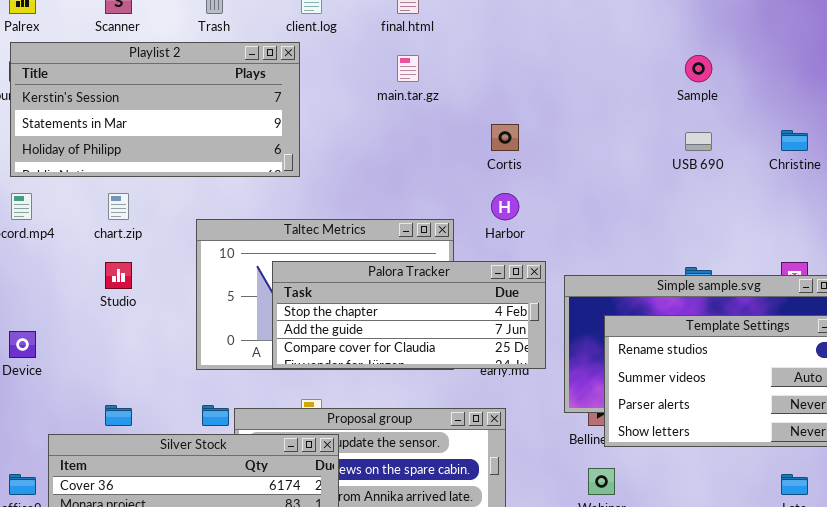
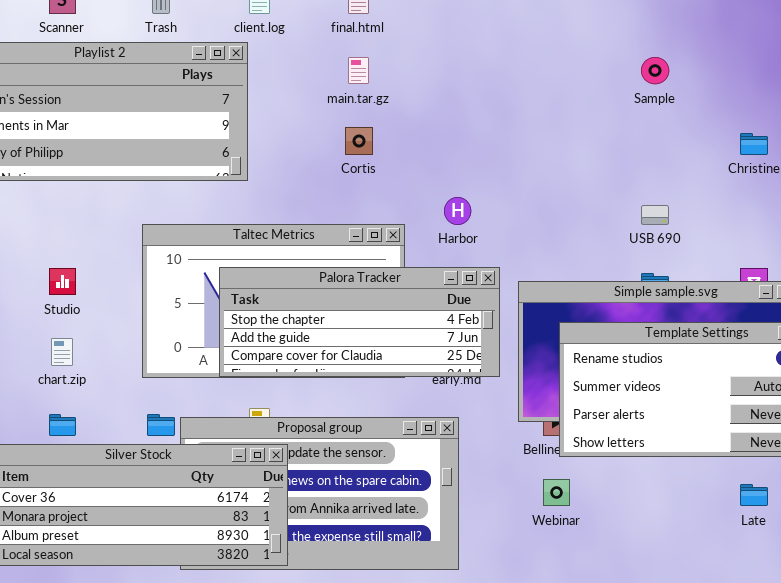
Cortis: [491,124,519,151] -> [345,127,373,155], moved
USB 690: [685,132,712,151] -> [641,205,669,225], moved
chart.zip: [108,193,129,220] -> [51,338,73,366], moved

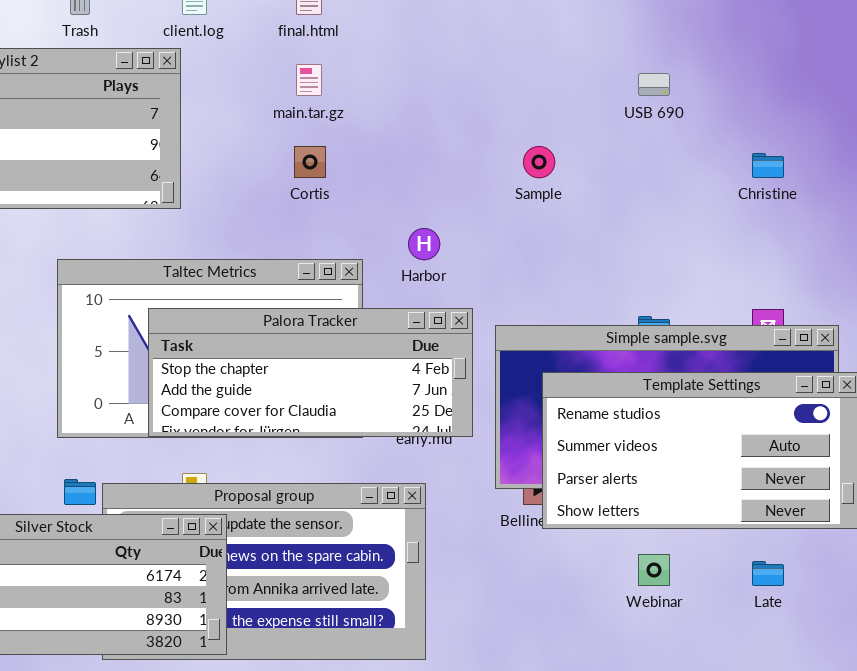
Sample: [641,57,669,84] -> [523,146,555,178], moved
USB 690: [641,205,669,225] -> [638,73,670,96], moved
Webinar: [543,479,570,506] -> [638,554,670,586], moved

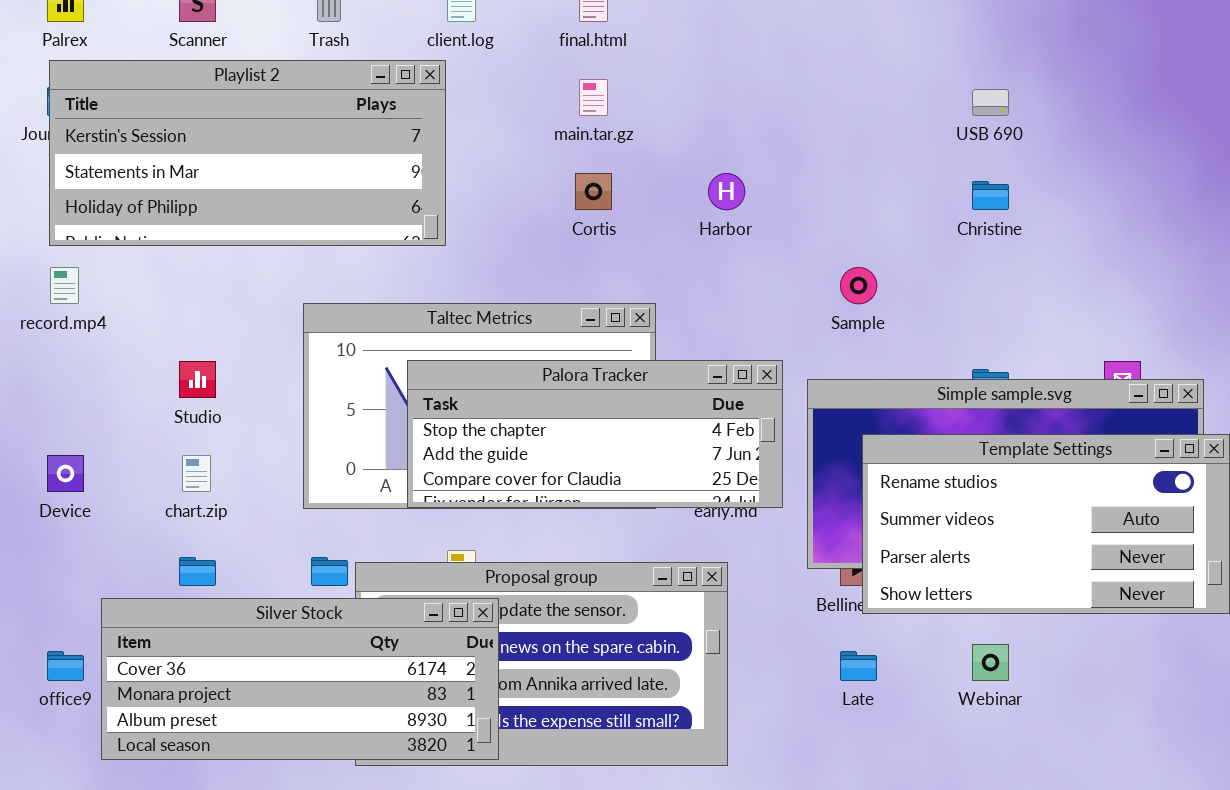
Sample: [523,146,555,178] -> [840,267,877,304], moved
Christine: [752,153,784,178] -> [972,181,1009,210], moved
Harbor: [408,228,440,260] -> [708,173,745,210], moved
Late: [752,561,784,586] -> [840,651,877,681], moved

